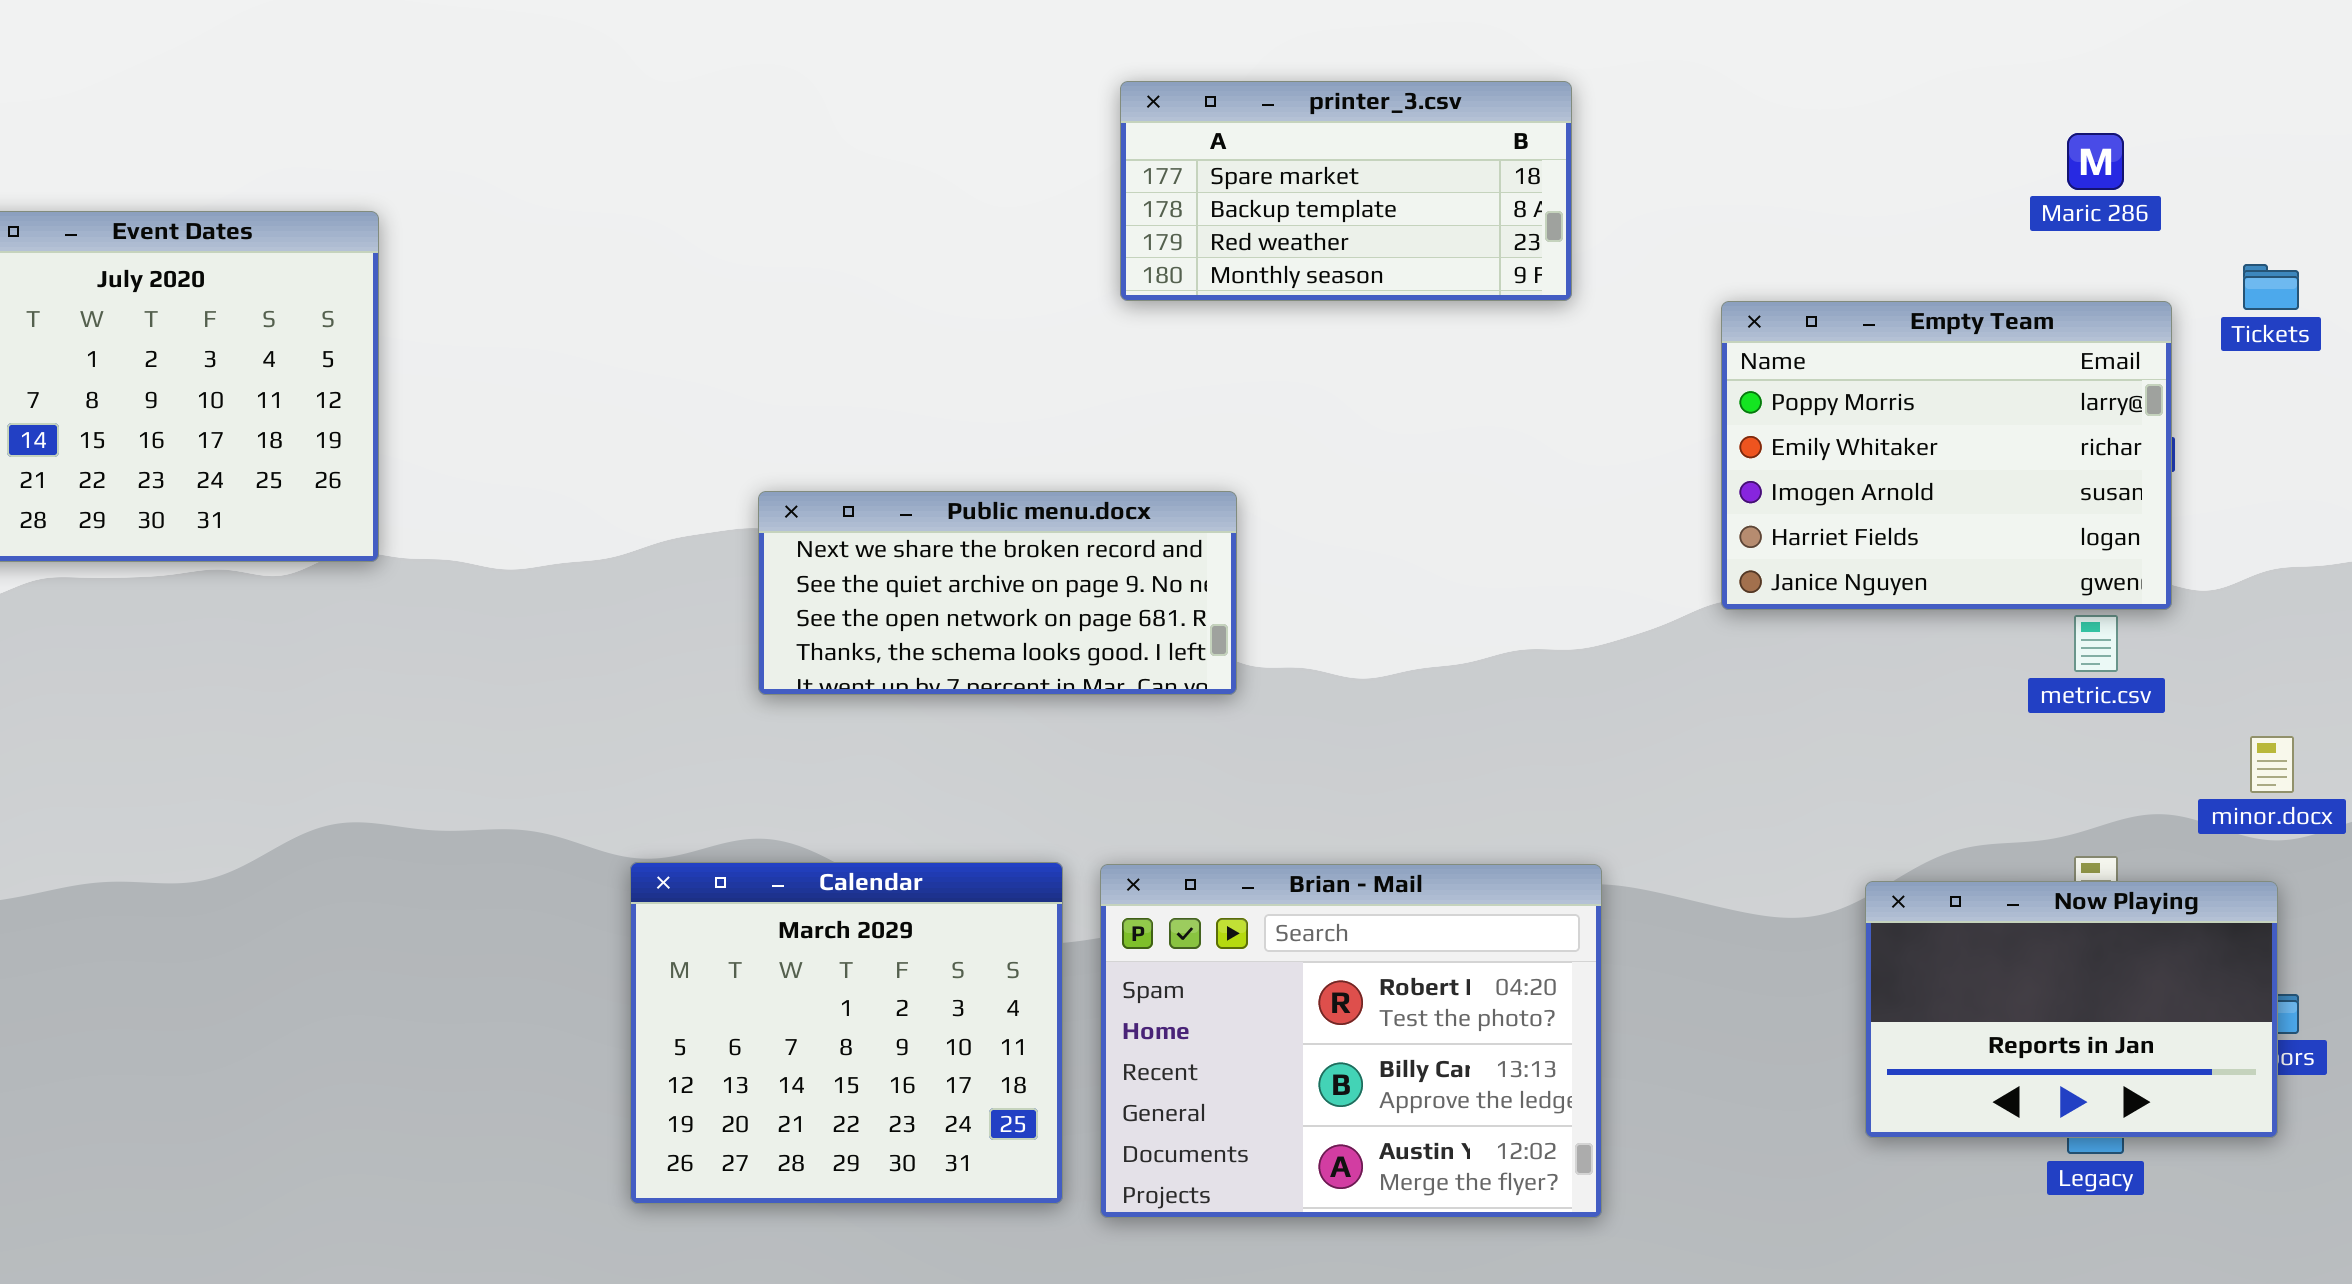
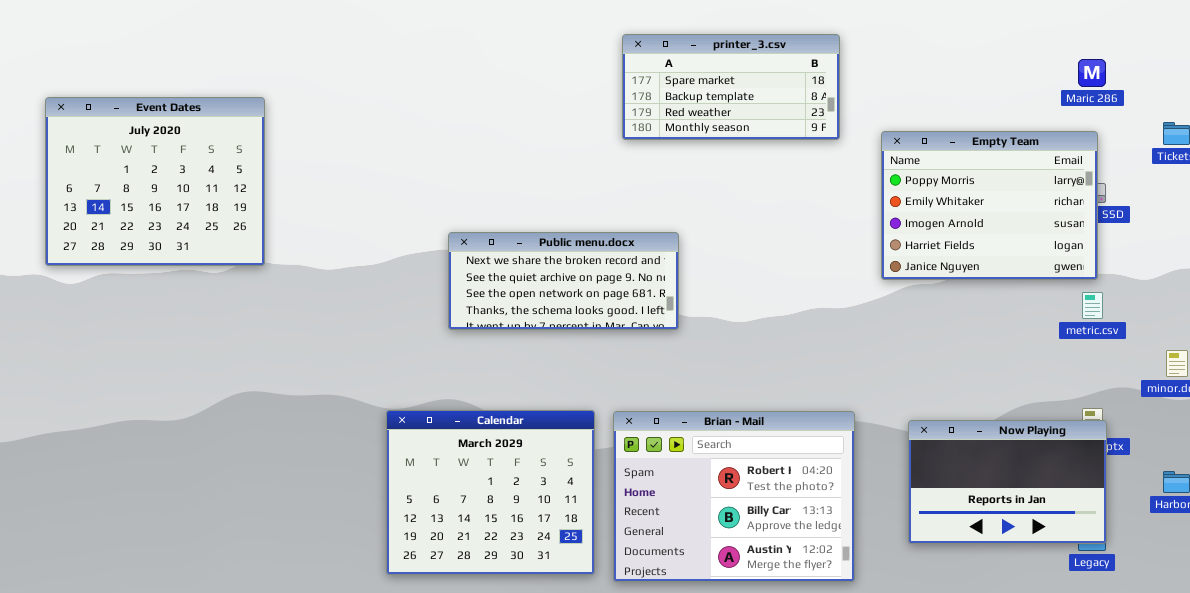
Empty Team: [1721,301,2172,610] -> [881,131,1098,280], moved
Now Playing: [1865,881,2278,1138] -> [908,420,1107,544], moved

